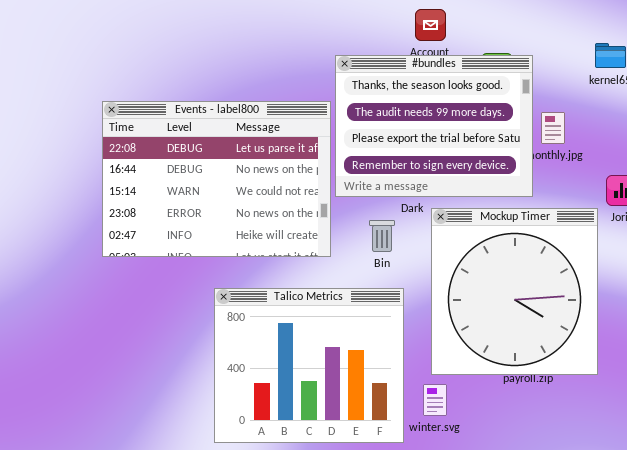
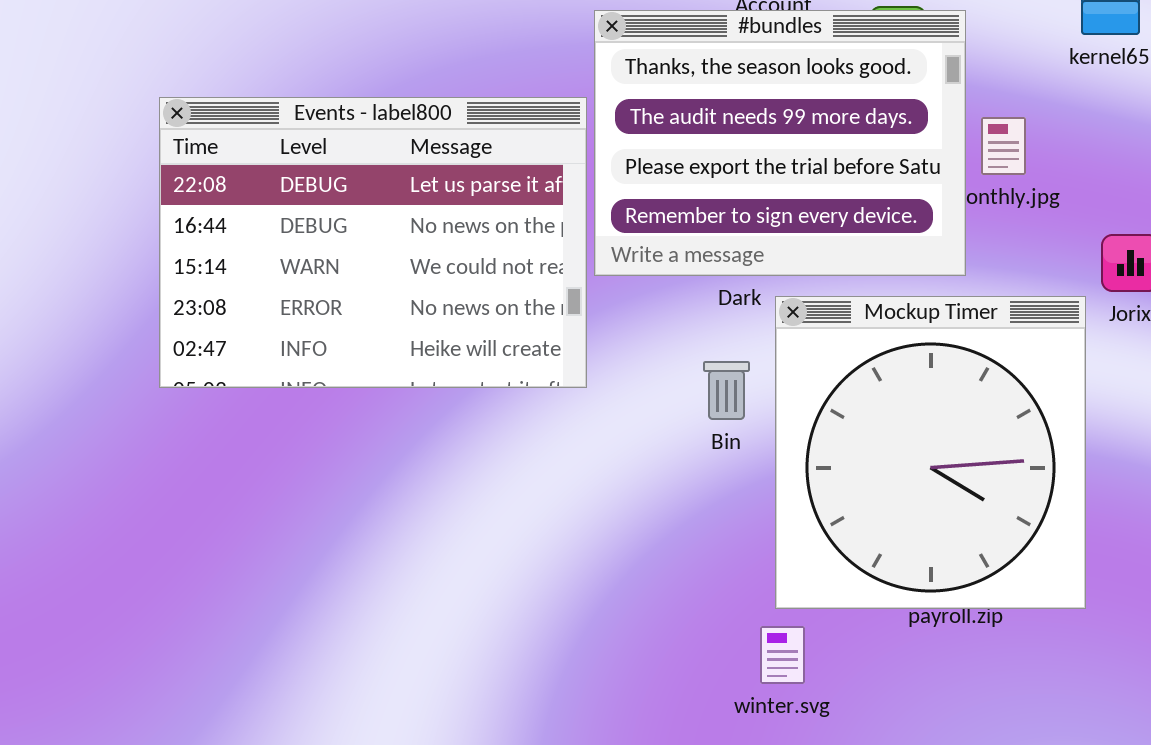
Bin: [369,220,395,252] -> [703,361,750,420], moved
Talico Metrics: [214,288,404,443] -> none, closed

